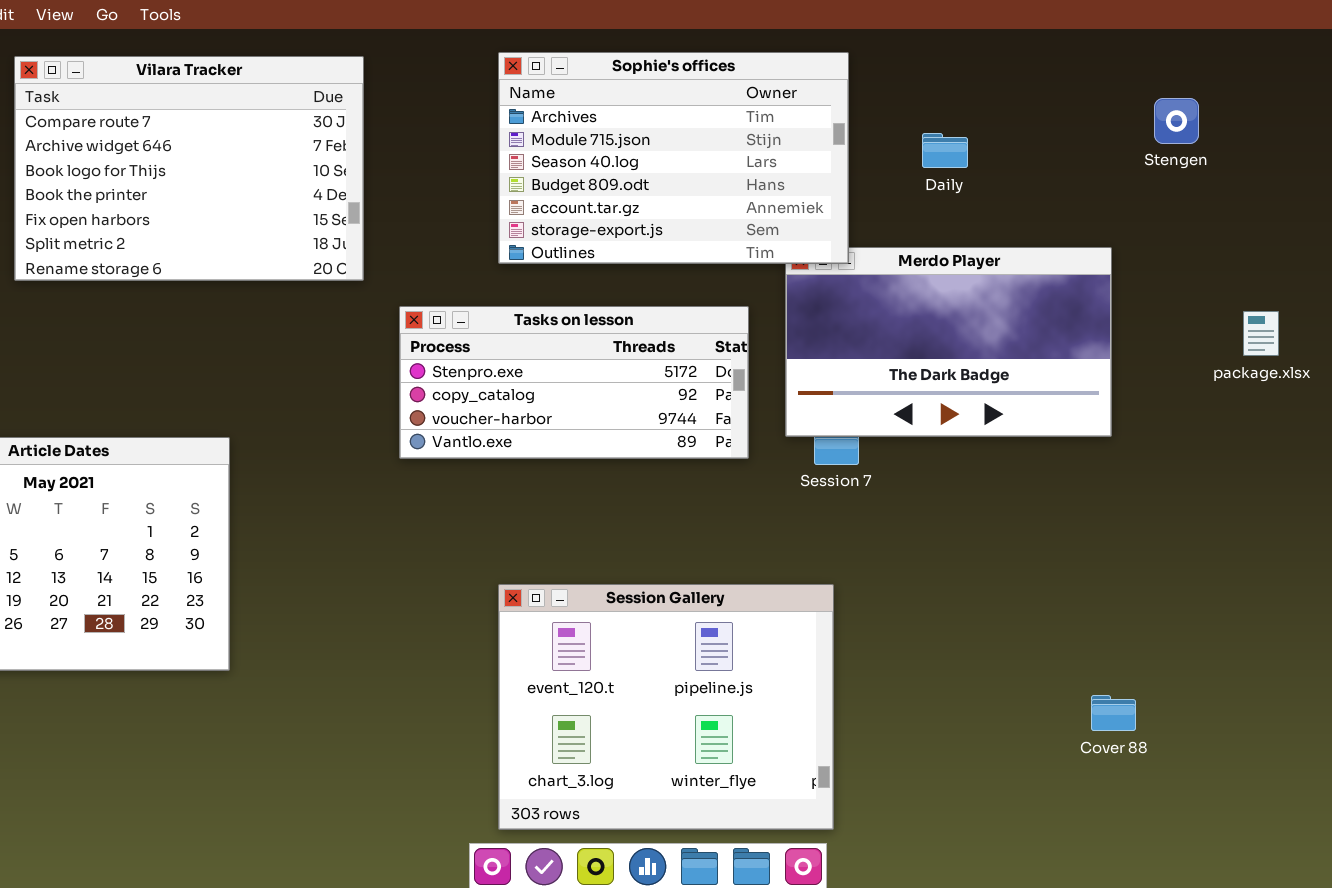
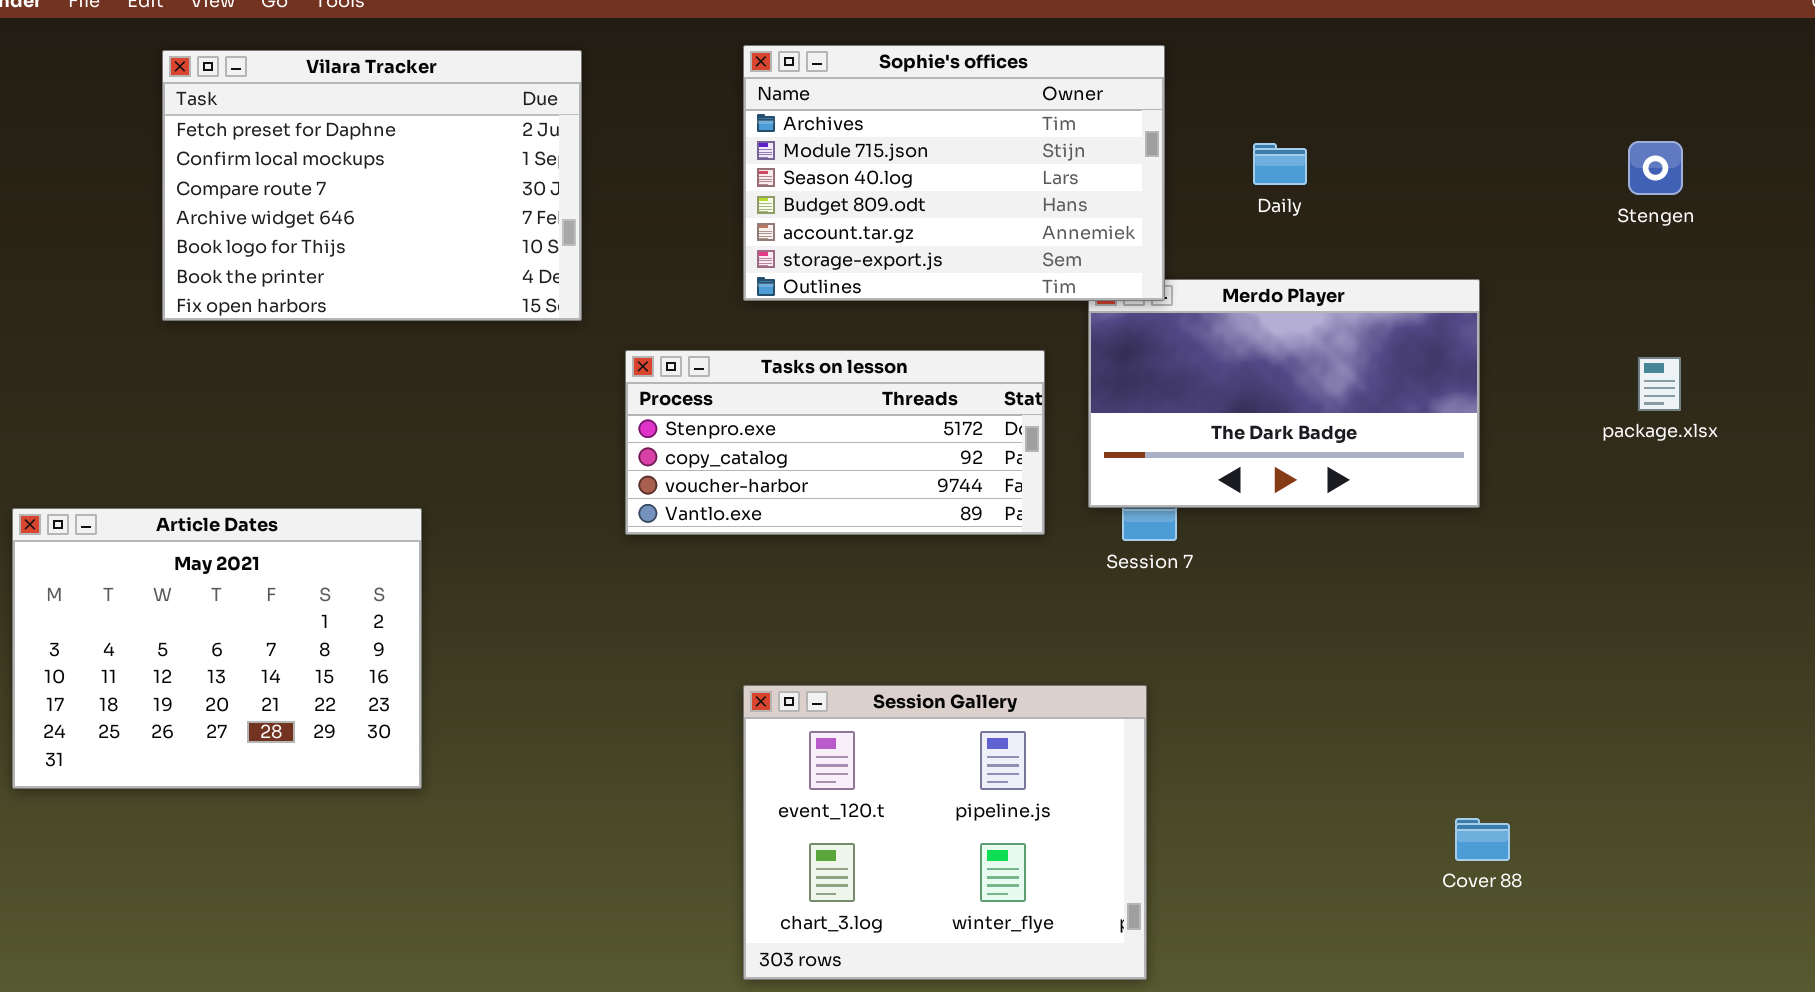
Vilara Tracker: [14,56,364,281] -> [162,50,582,321], scrolled up 2 rows
Stengen: [1154,98,1199,144] -> [1628,141,1683,195], moved

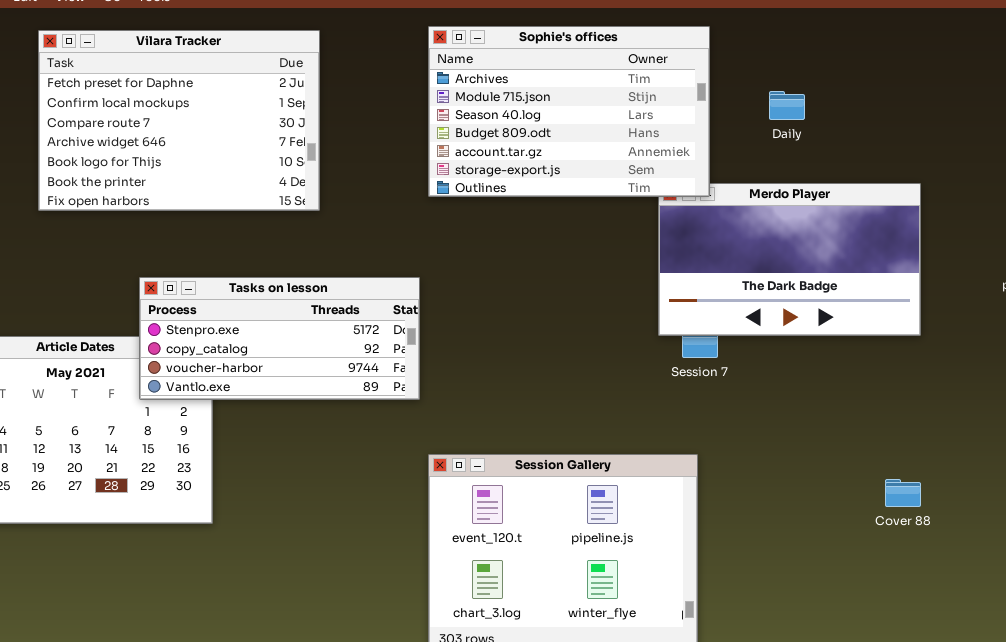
Tasks on lesson: [625,350,1045,535] -> [139,277,420,400], moved
Cover 88: [1455,818,1510,861] -> [885,479,921,507], moved

